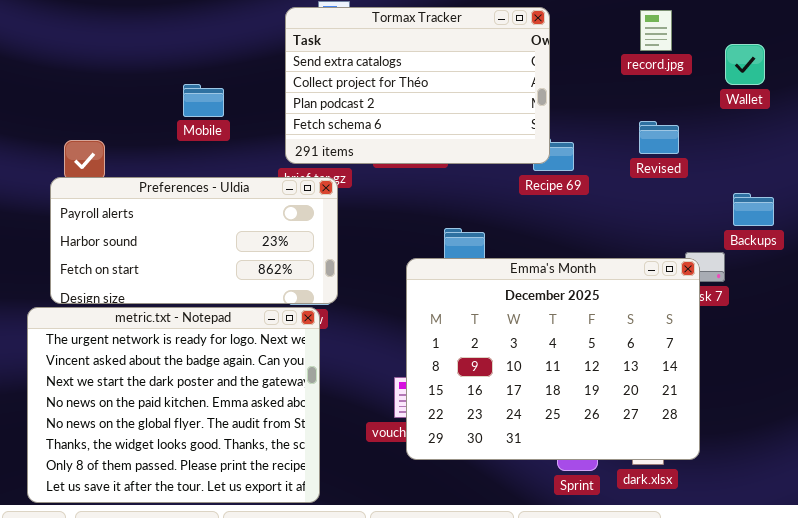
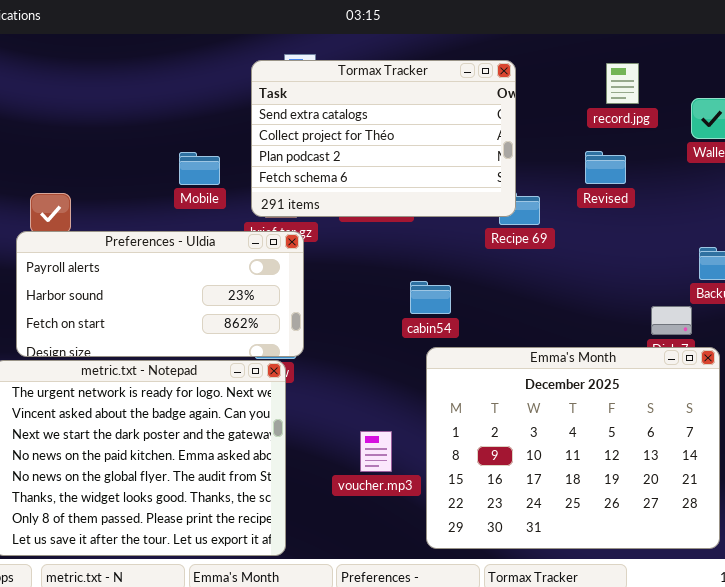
Mobile: [183,84,224,117] -> [179,152,220,185], moved
Revised: [639,121,679,154] -> [585,151,626,184], moved
Emma's Month: [406,258,700,460] -> [426,347,720,549], moved

